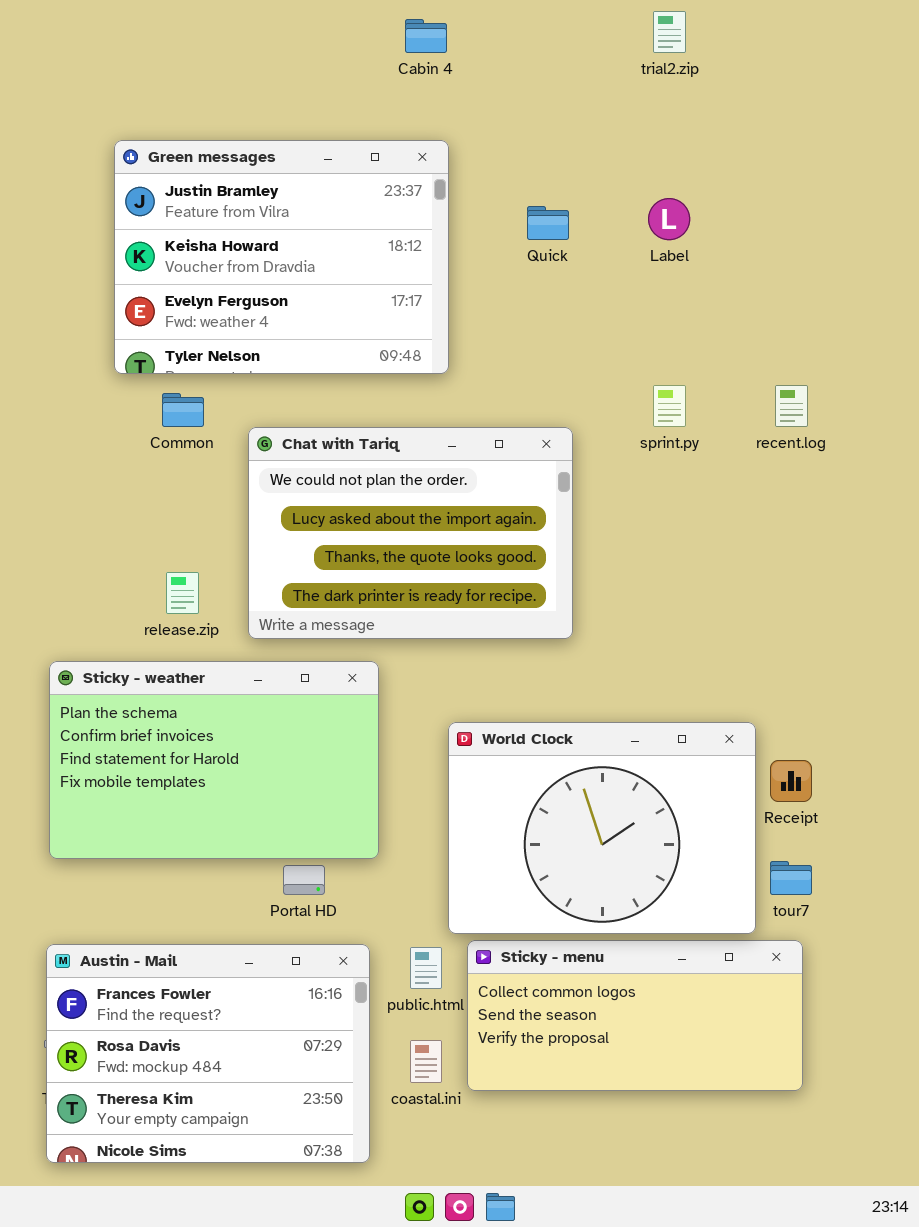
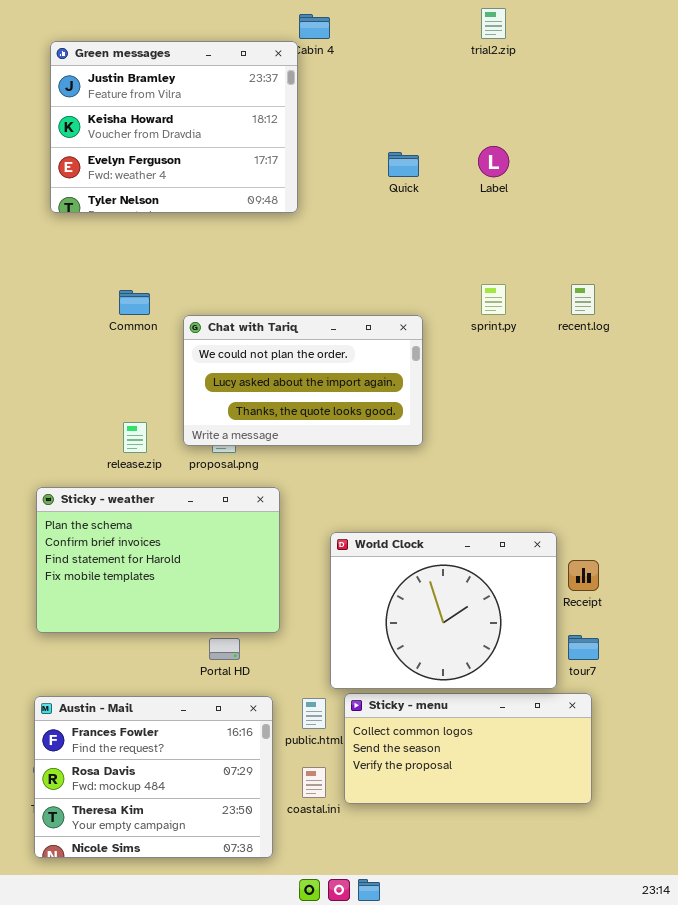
Green messages: [114,140,449,374] -> [50,41,298,213], moved
Chat with Tariq: [248,427,573,639] -> [183,315,423,446], resized

